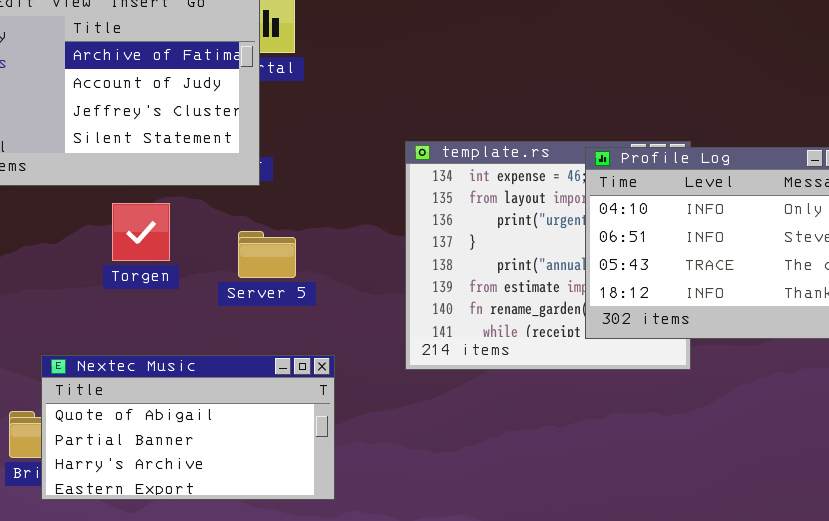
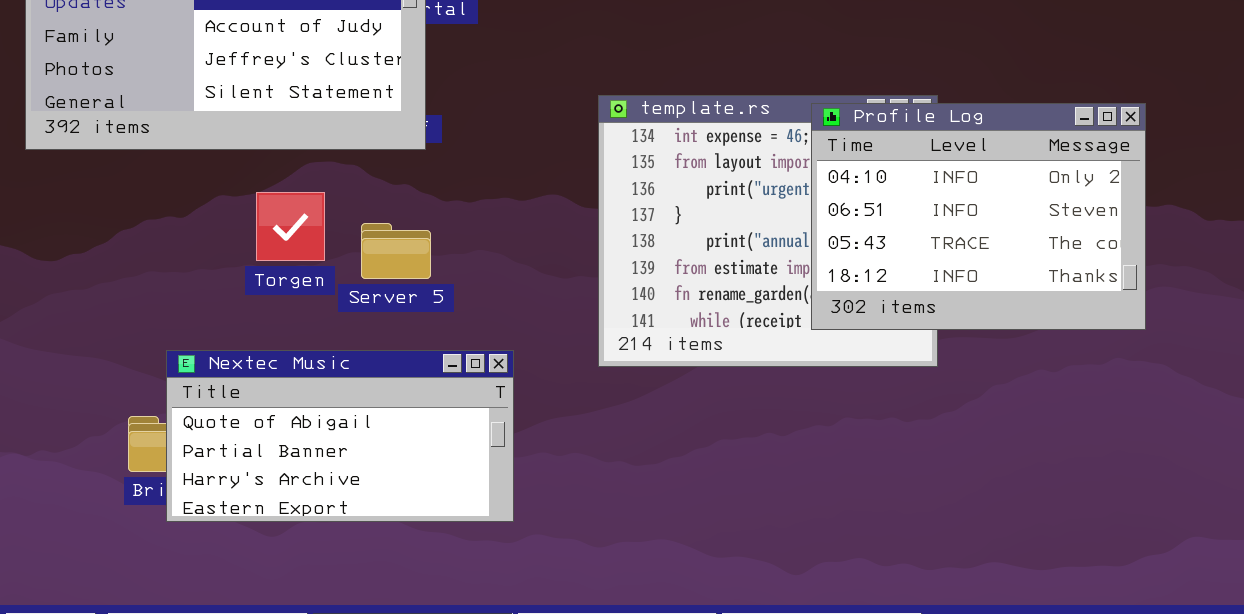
Torgen: [112,203,170,261] -> [256,192,325,261], moved
Server 5: [238,231,296,278] -> [361,223,431,279], moved

